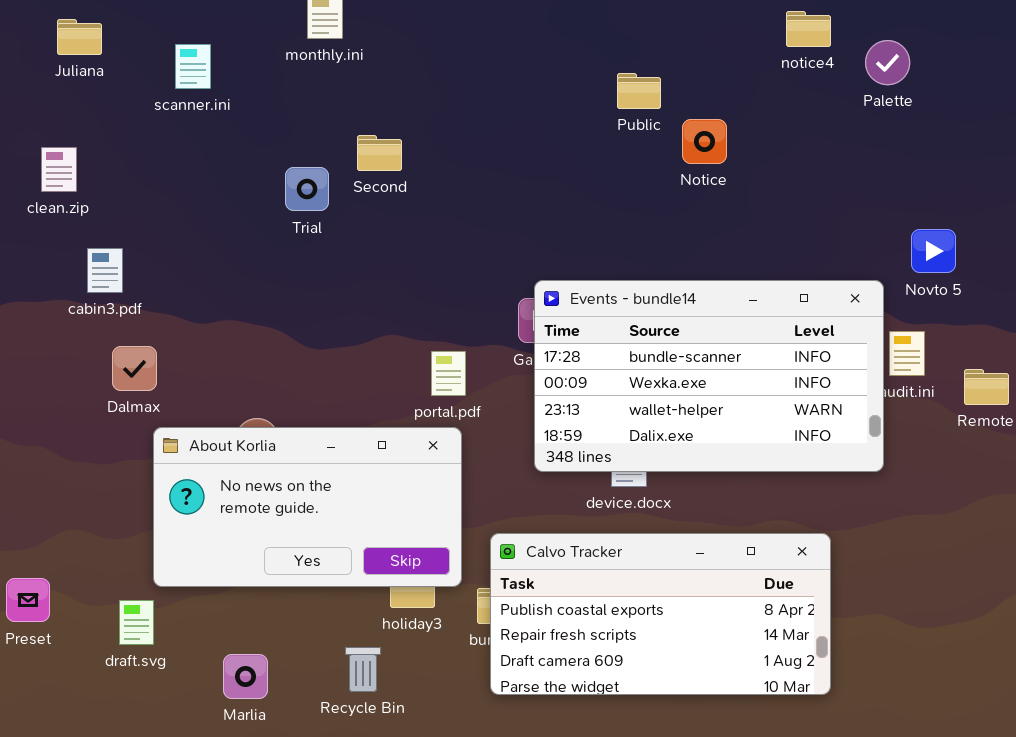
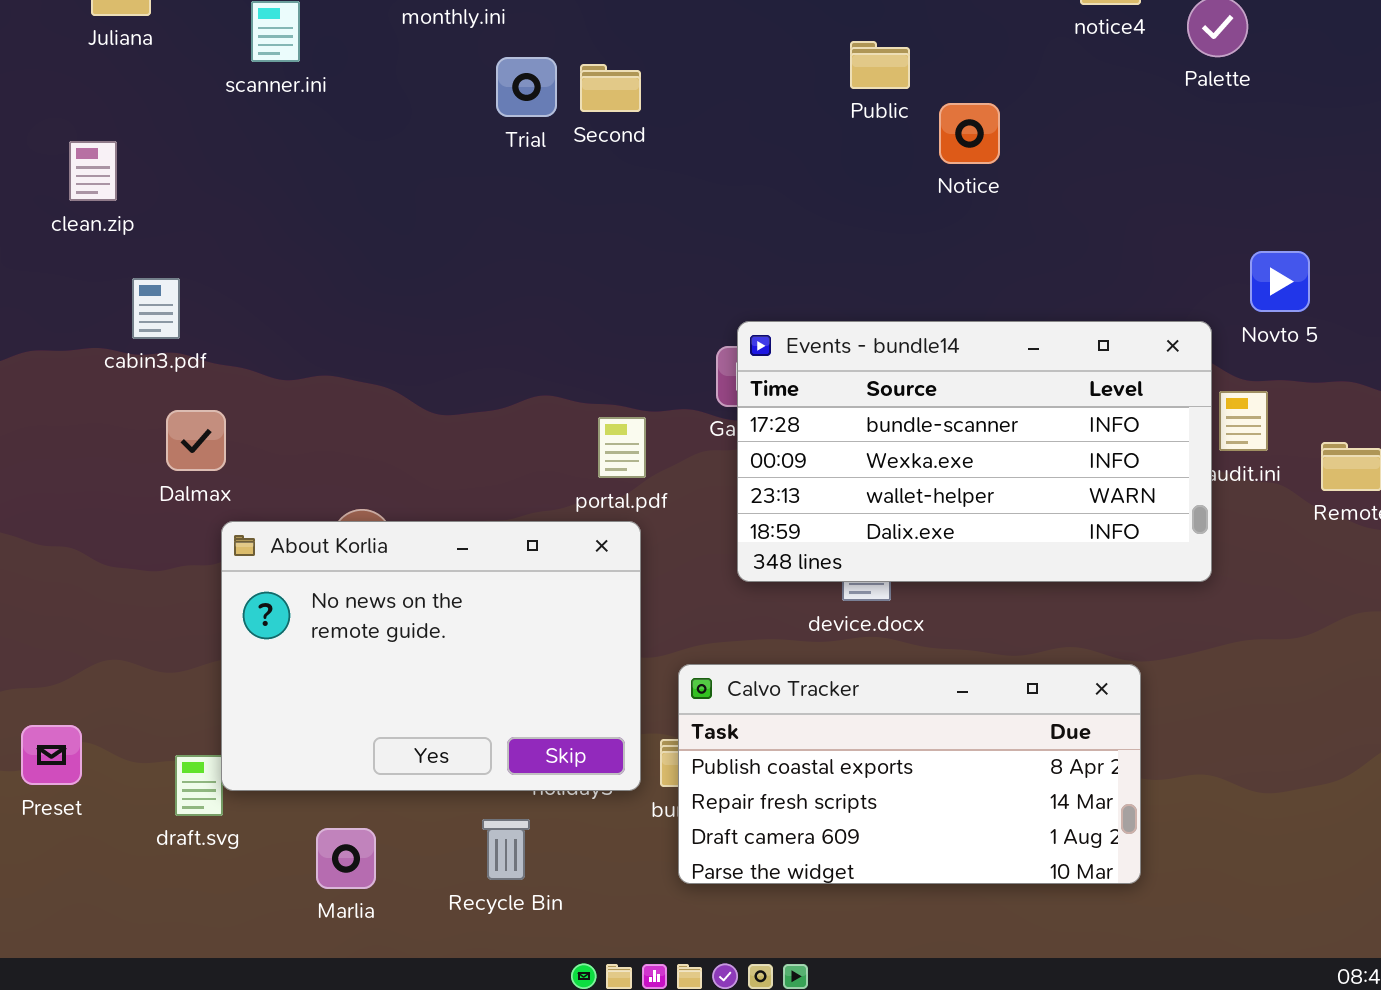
Second: [357,135,402,171] -> [580,64,641,112], moved
Trial: [285,167,329,211] -> [496,57,557,117], moved
About Korlia: [153,427,462,587] -> [221,521,641,791], resized

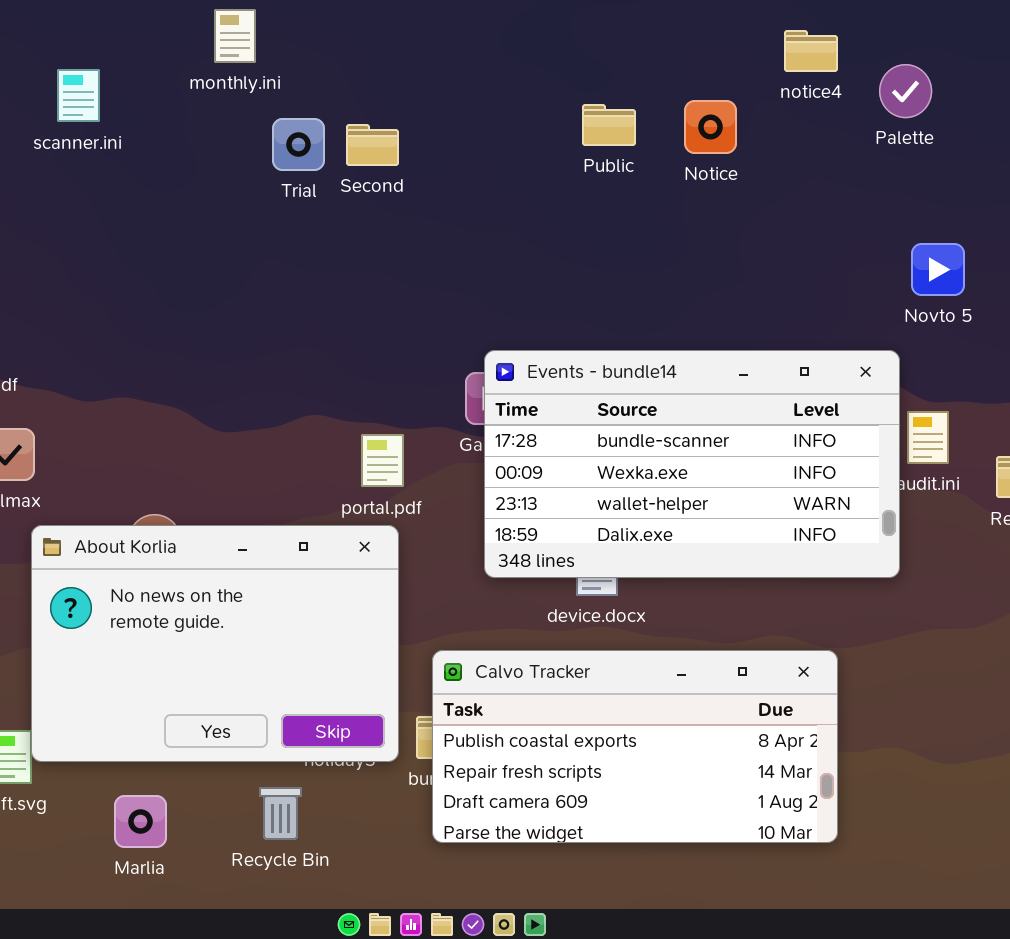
Notice: [939,103,1000,164] -> [684,100,737,154], moved
Novto 5: [1250,251,1310,312] -> [911,243,965,296], moved

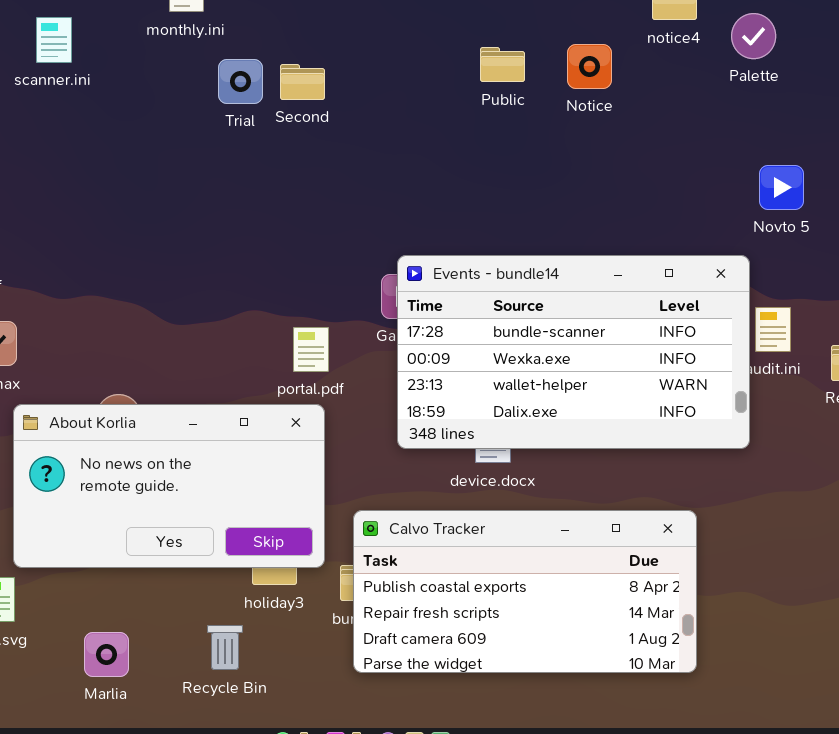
About Korlia: [31,525,399,762] -> [13,404,325,568], resized

